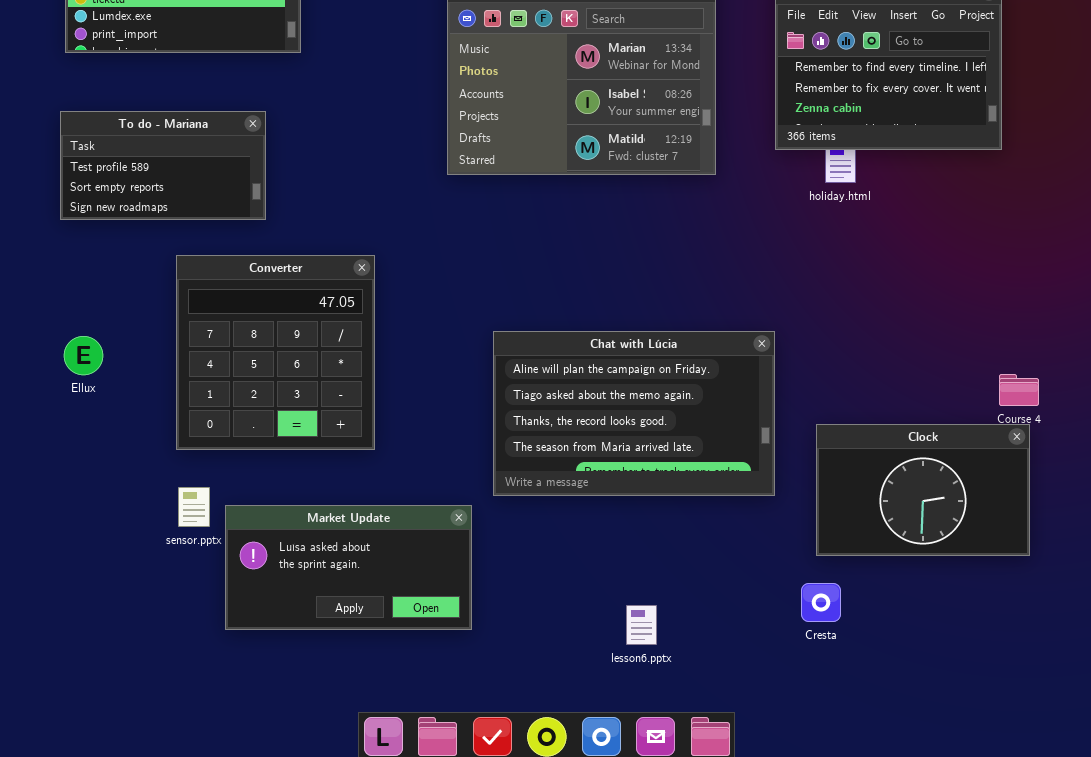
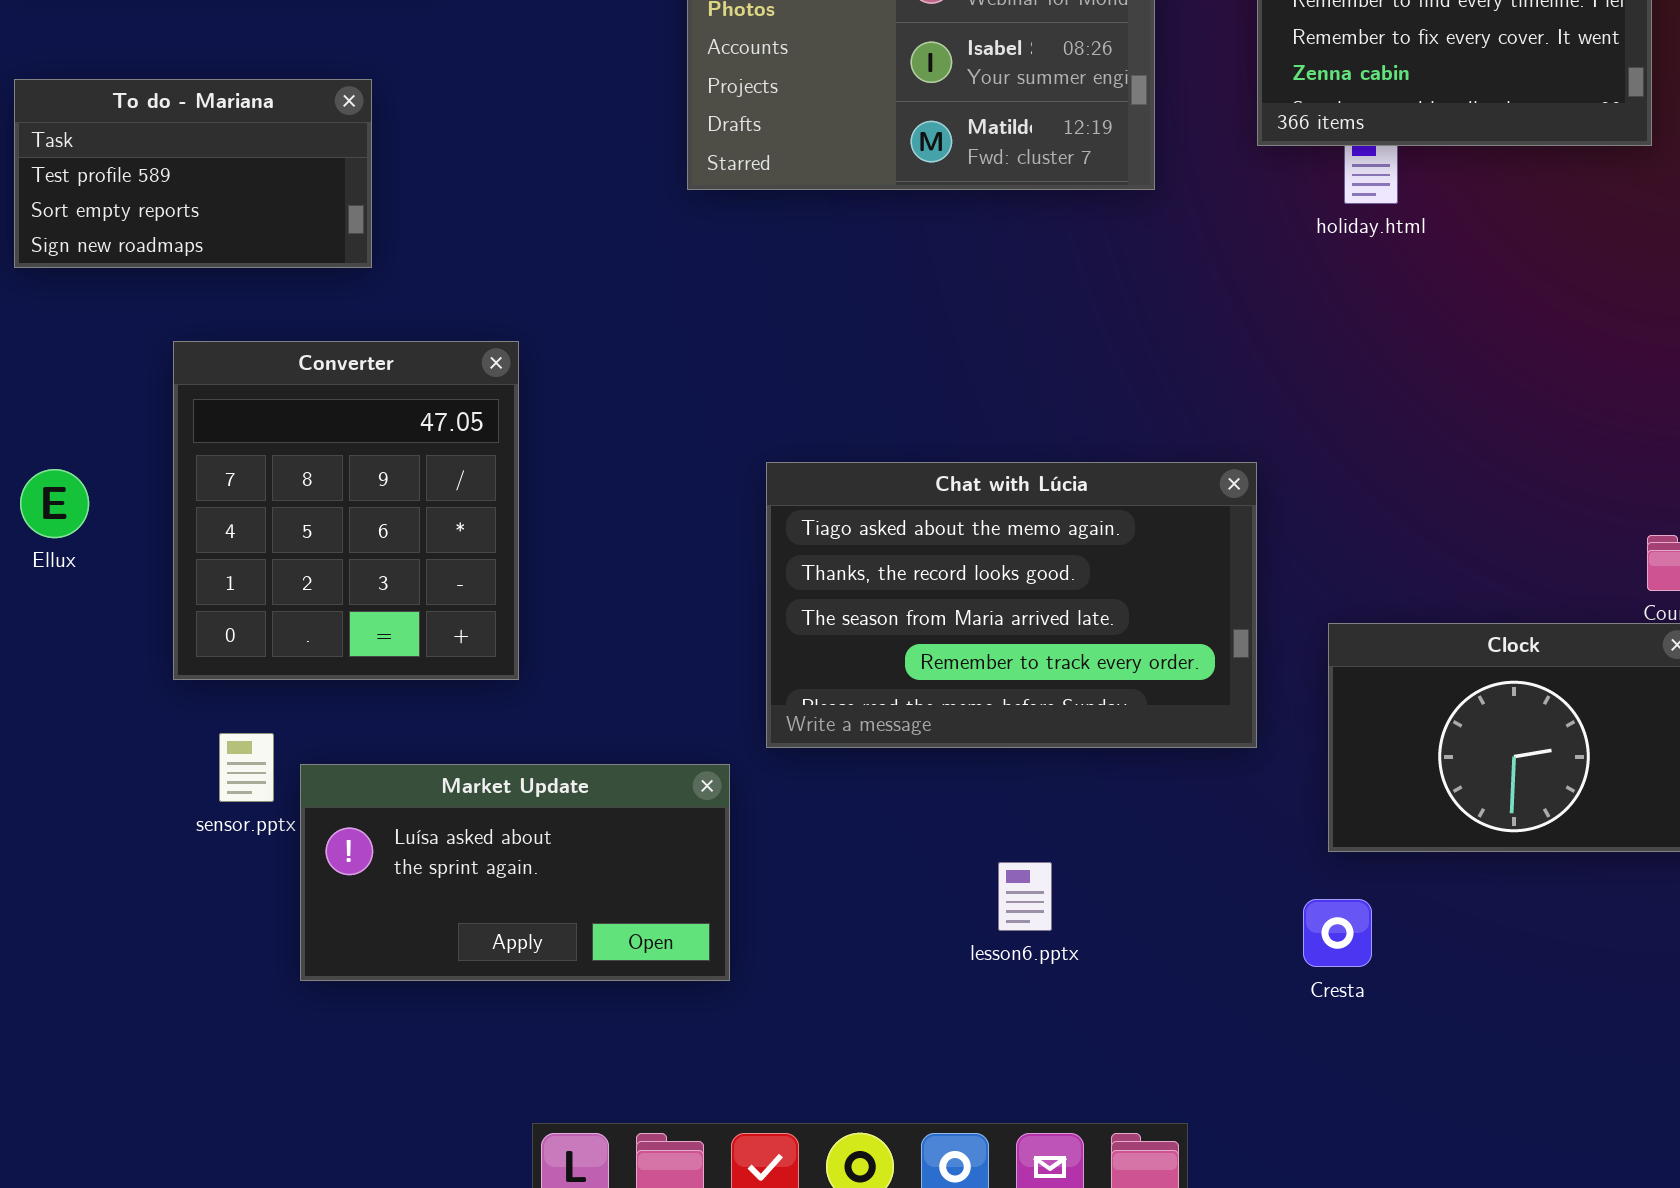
Converter: [176,255,375,450] -> [173,341,519,680], moved
Chat with Lúcia: [493,331,775,496] -> [766,462,1257,748], scrolled down 1 row
lesson6.pptx: [626,605,657,645] -> [998,862,1052,931], moved

